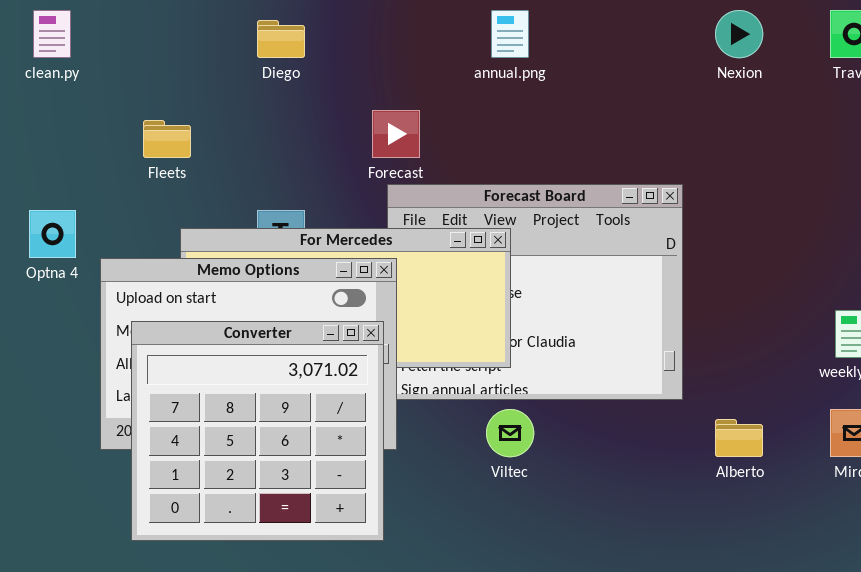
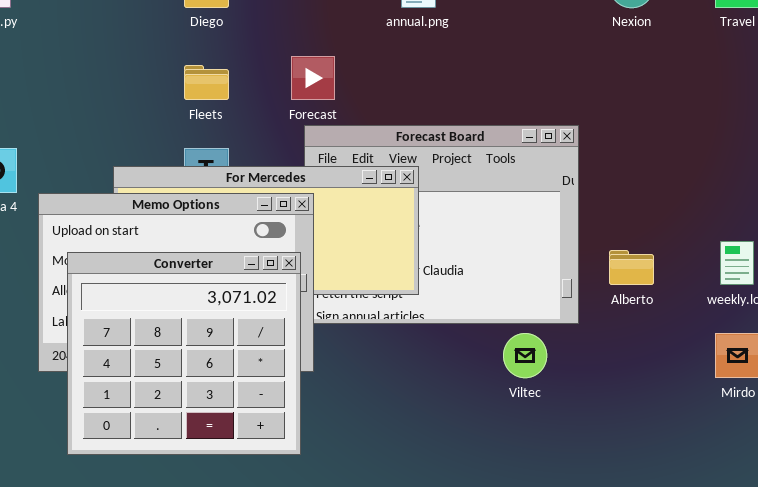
Fleets: [143,120,191,158] -> [184,65,229,100], moved
Viltec: [486,409,534,457] -> [503,333,547,378], moved
Alberto: [715,419,763,457] -> [609,250,654,285], moved

